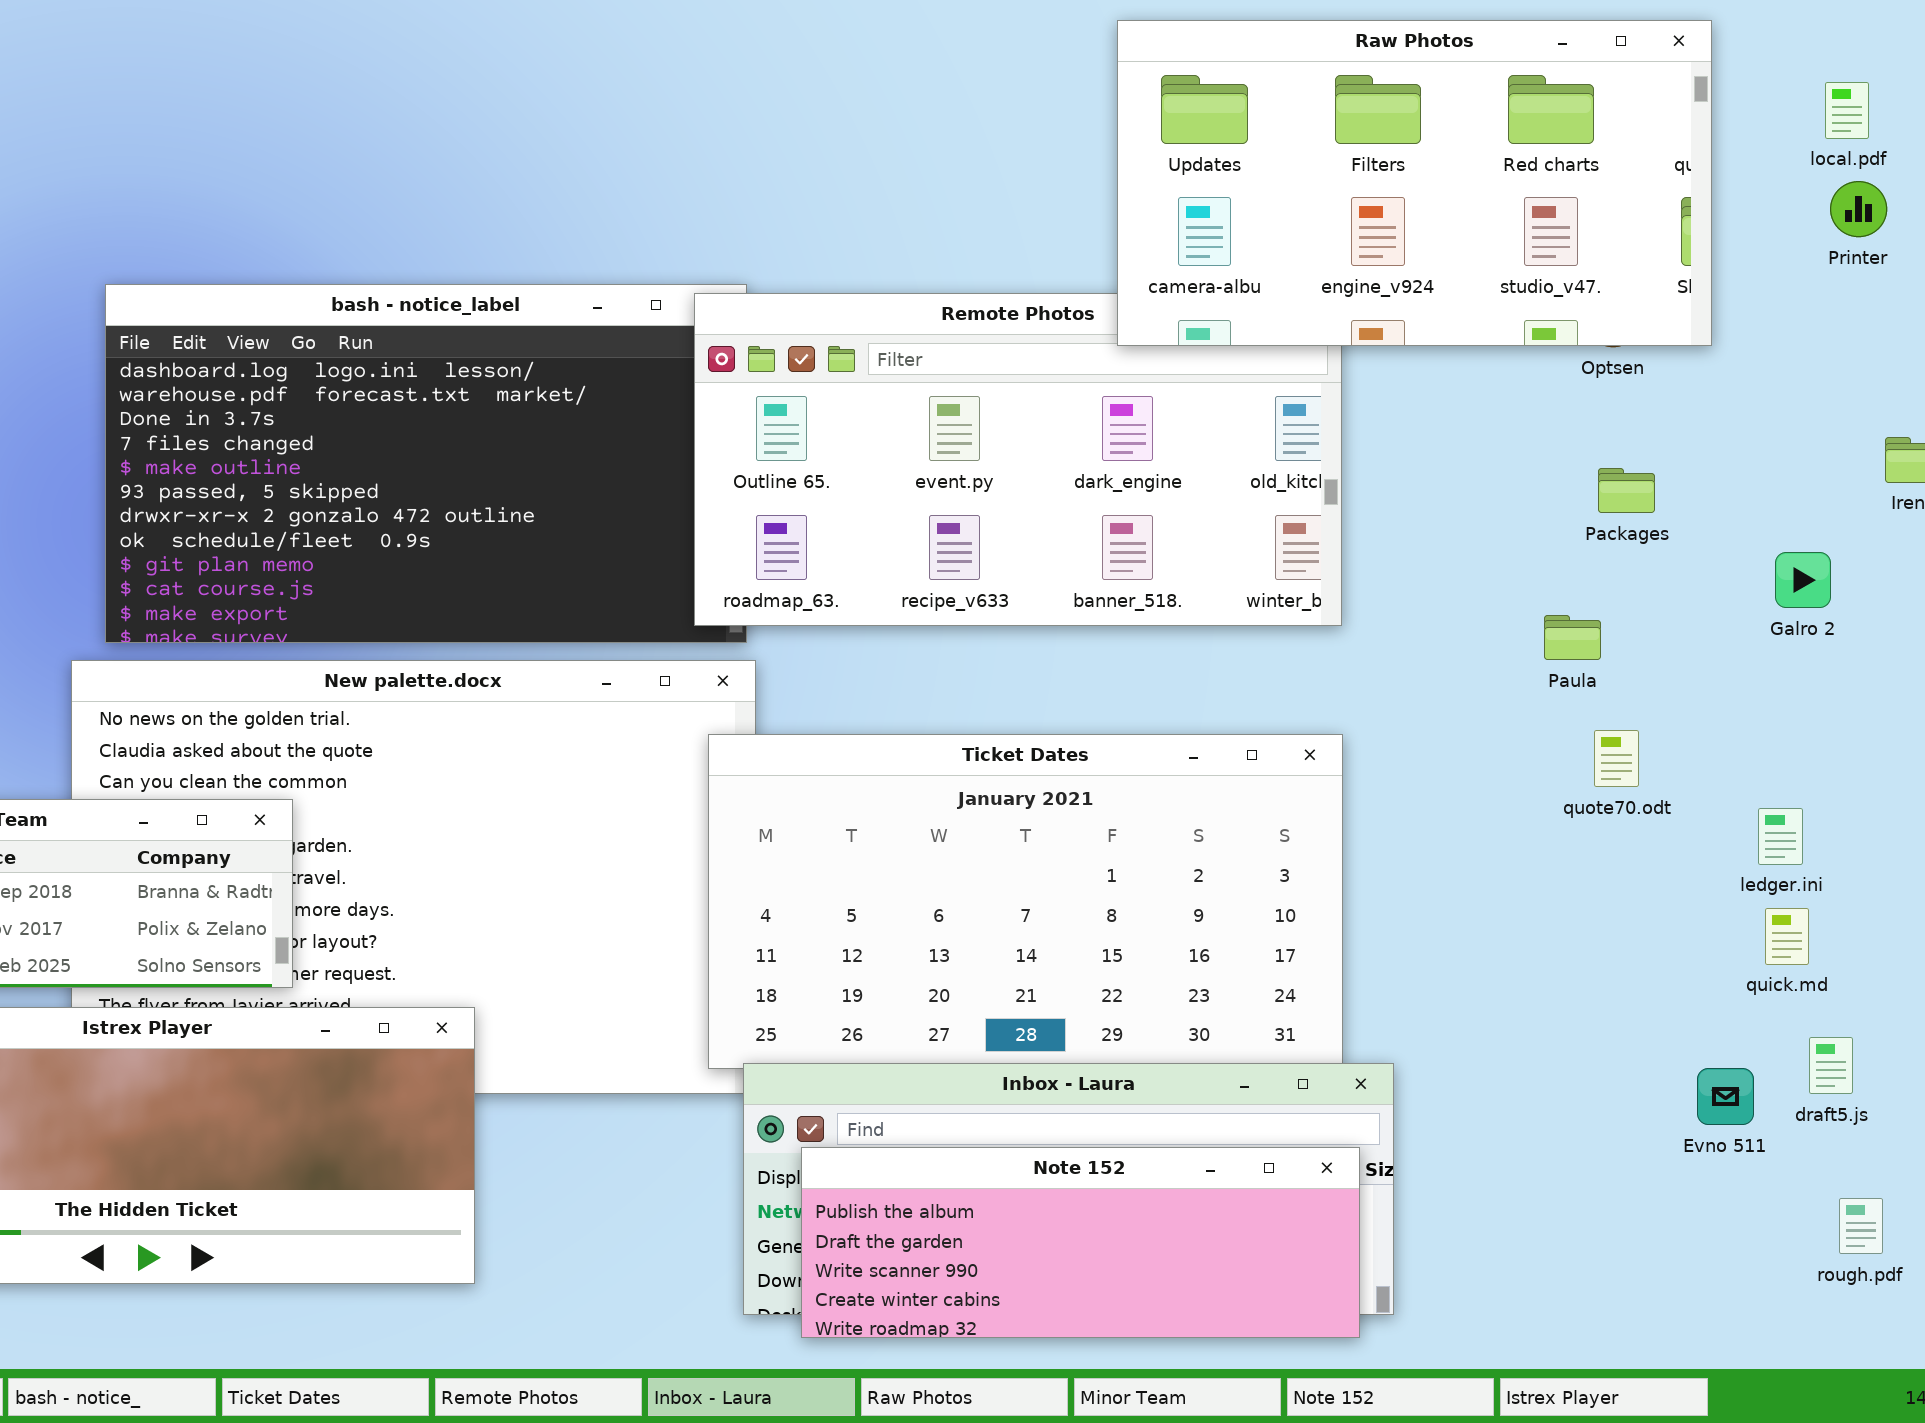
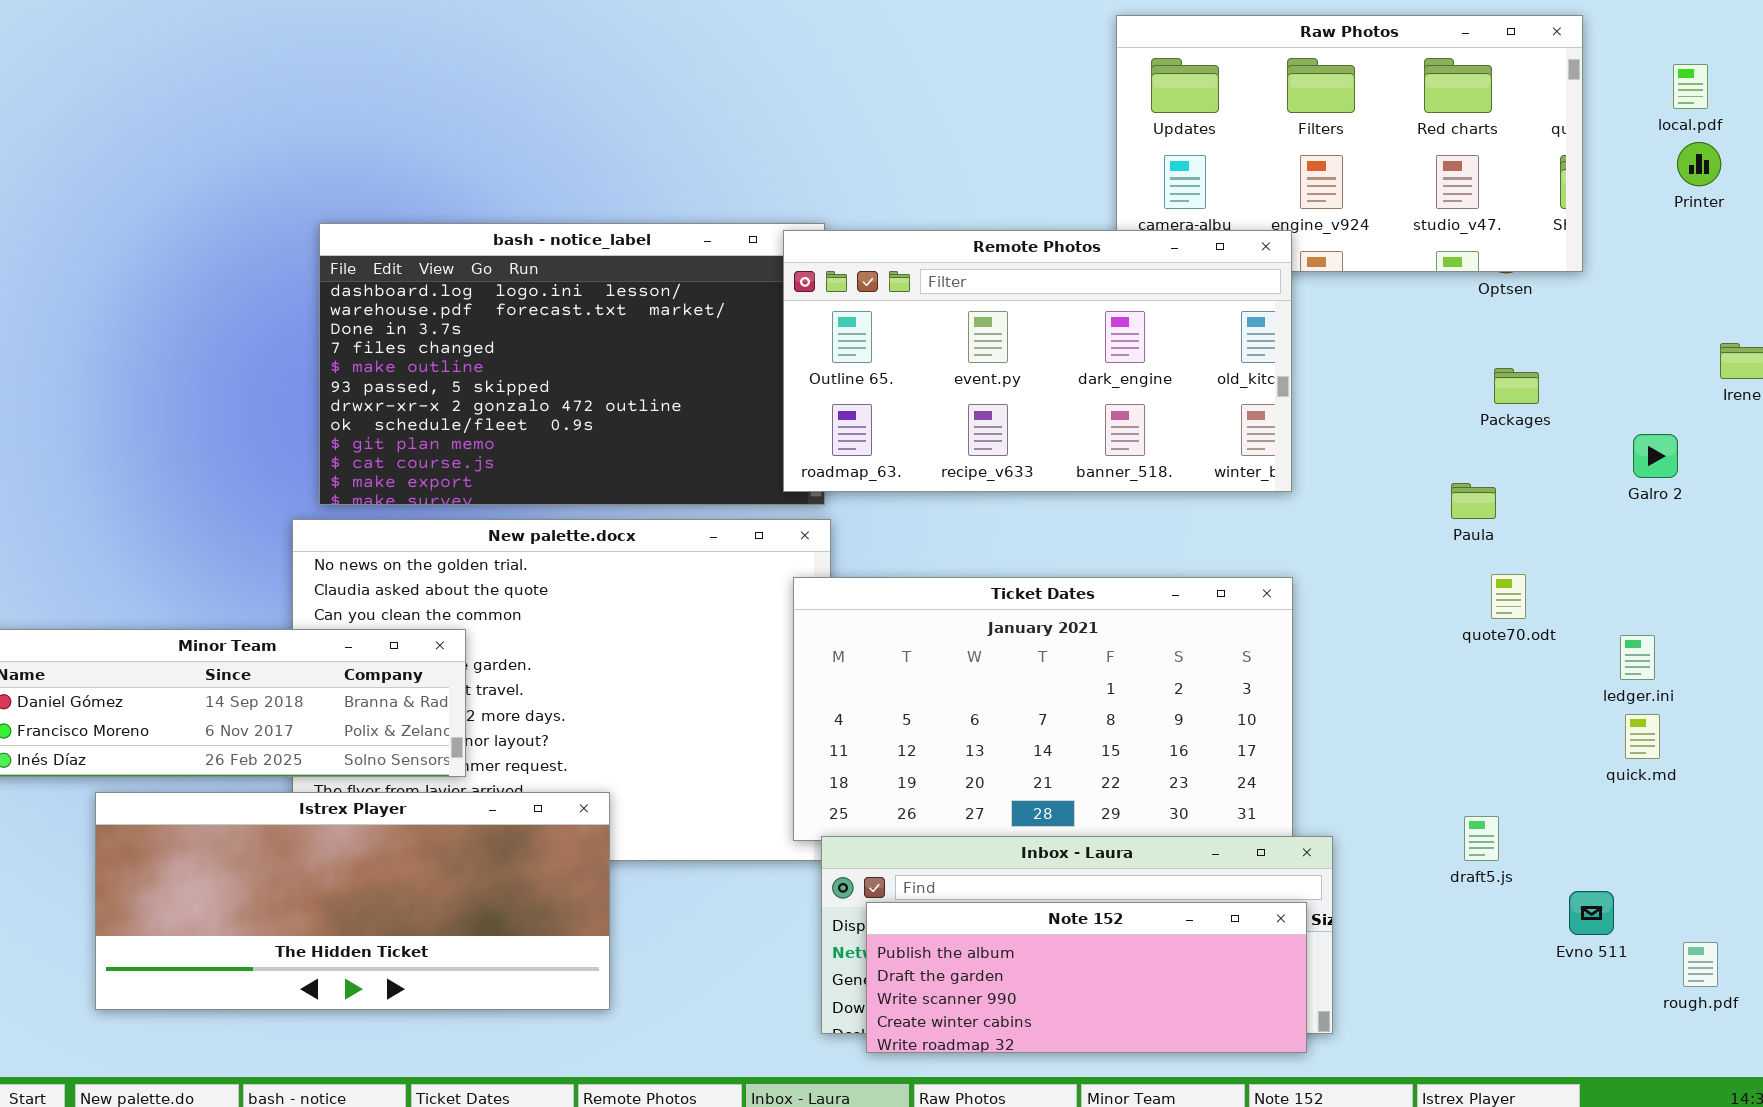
Remote Photos: [694,293,1342,626] -> [783,230,1292,492], raised
draft5.js: [1809,1037,1853,1094] -> [1464,816,1499,861], moved
Evno 511: [1697,1068,1754,1125] -> [1569,891,1614,935], moved

